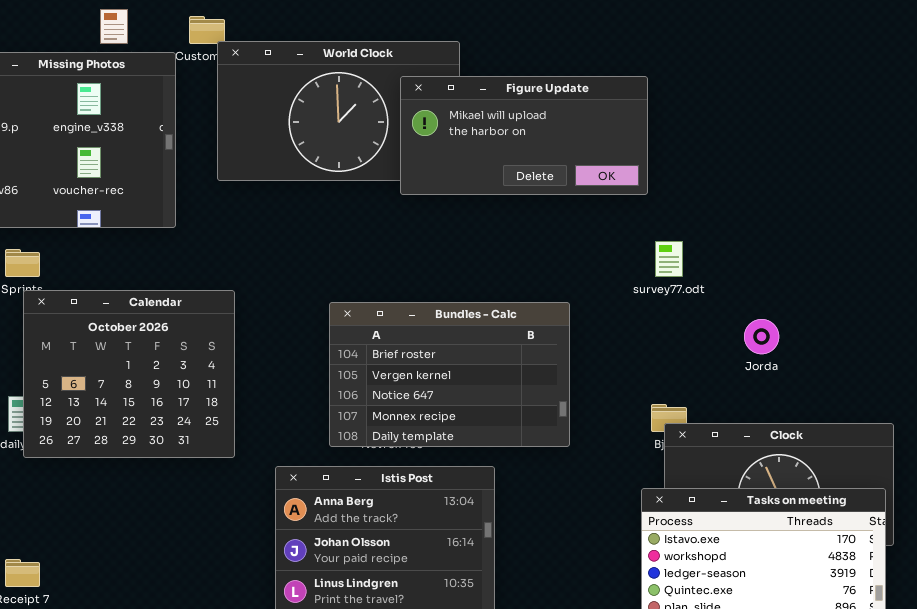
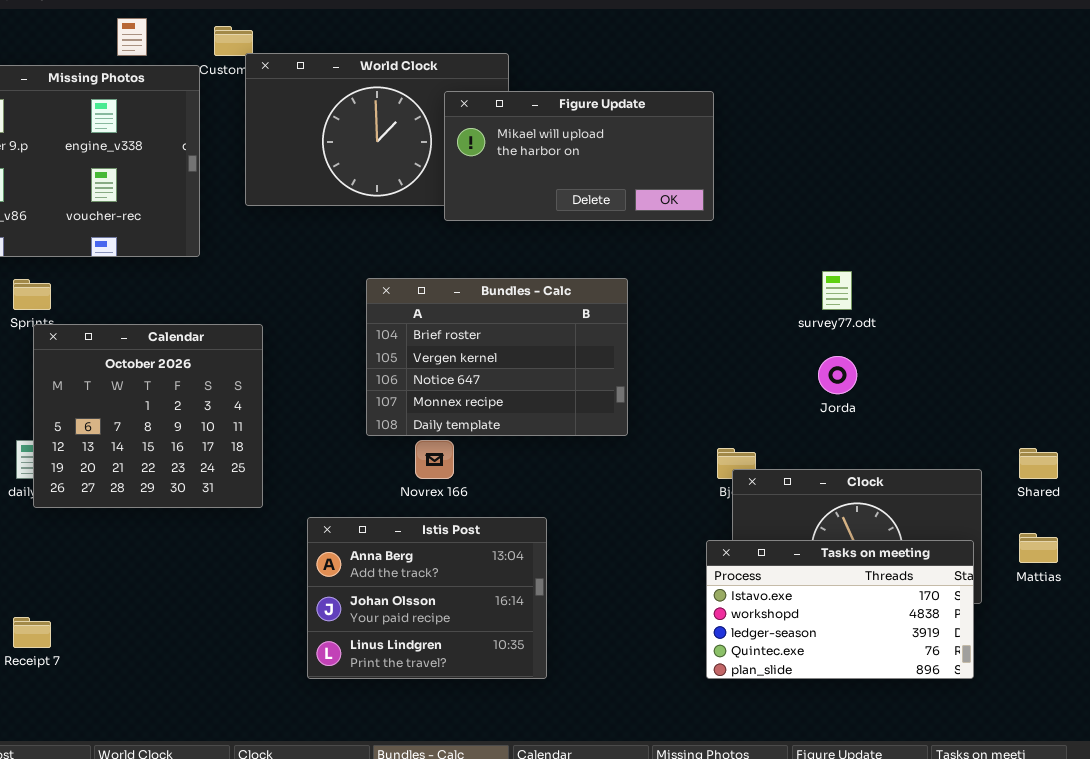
survey77.odt: [655,241,683,277] -> [822,271,852,310], moved
Bundles - Calc: [329,302,570,447] -> [366,278,628,436], moved

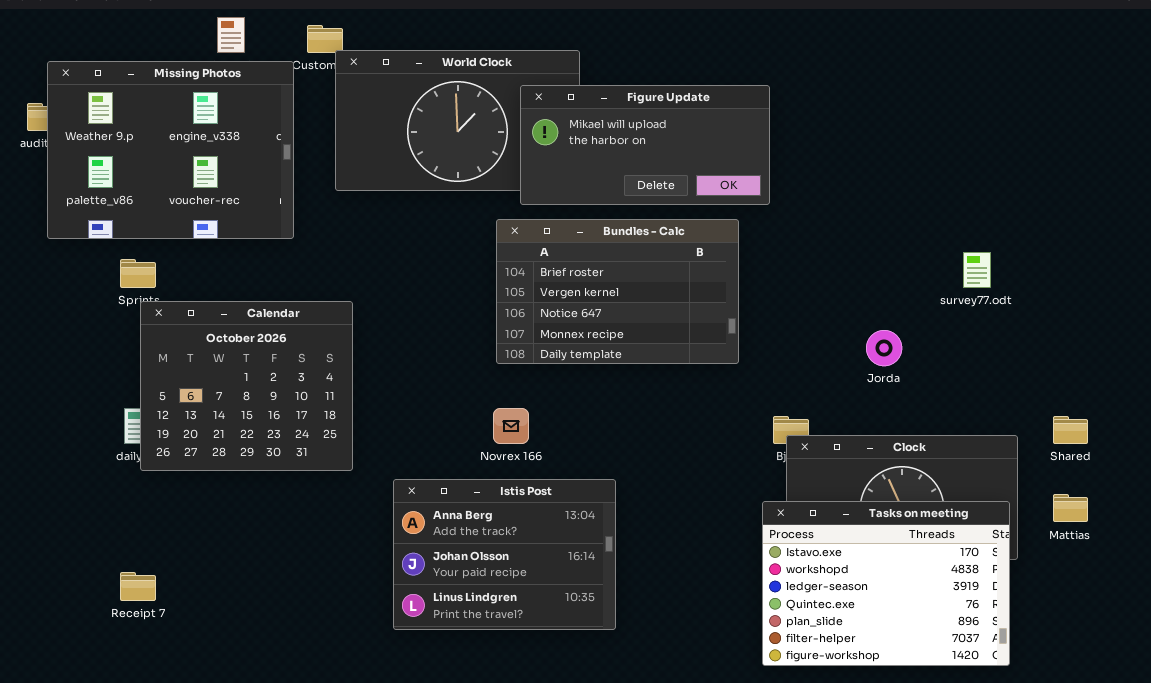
survey77.odt: [822,271,852,310] -> [963,252,991,288], moved
Bundles - Calc: [366,278,628,436] -> [496,219,739,364], moved
Tasks on meeting: [706,540,974,679] -> [762,501,1010,666], resized

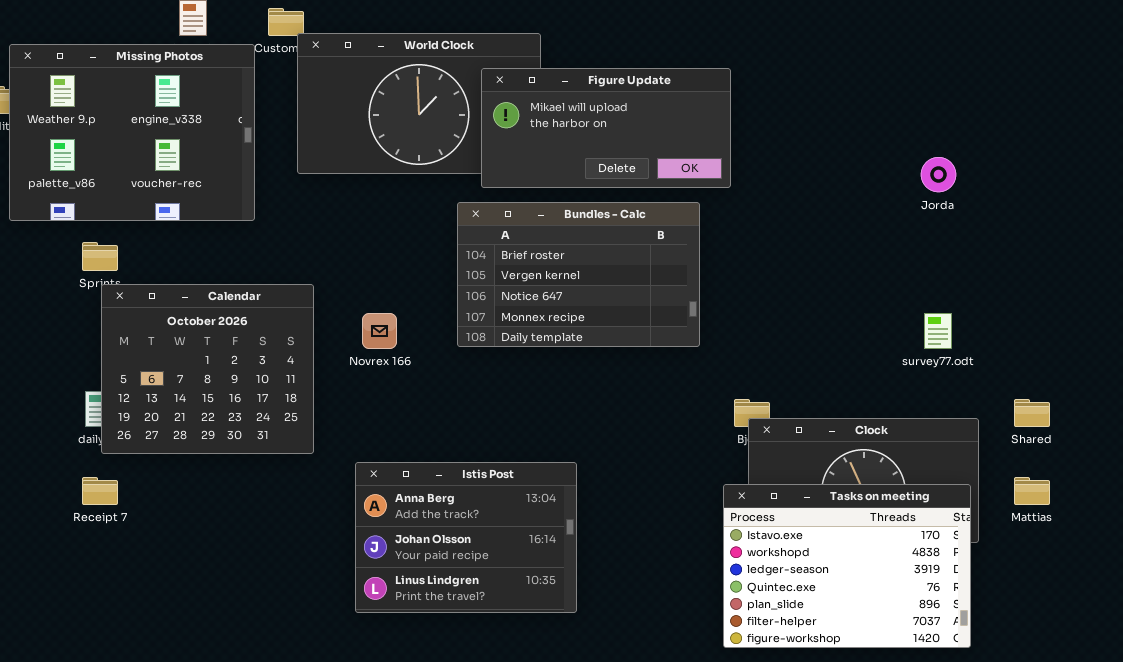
survey77.odt: [963,252,991,288] -> [924,313,952,349], moved
Jorda: [866,330,902,366] -> [921,157,956,192], moved
Novrex 166: [493,408,529,444] -> [362,313,397,349], moved
Receipt 7: [120,572,156,601] -> [82,477,118,505], moved

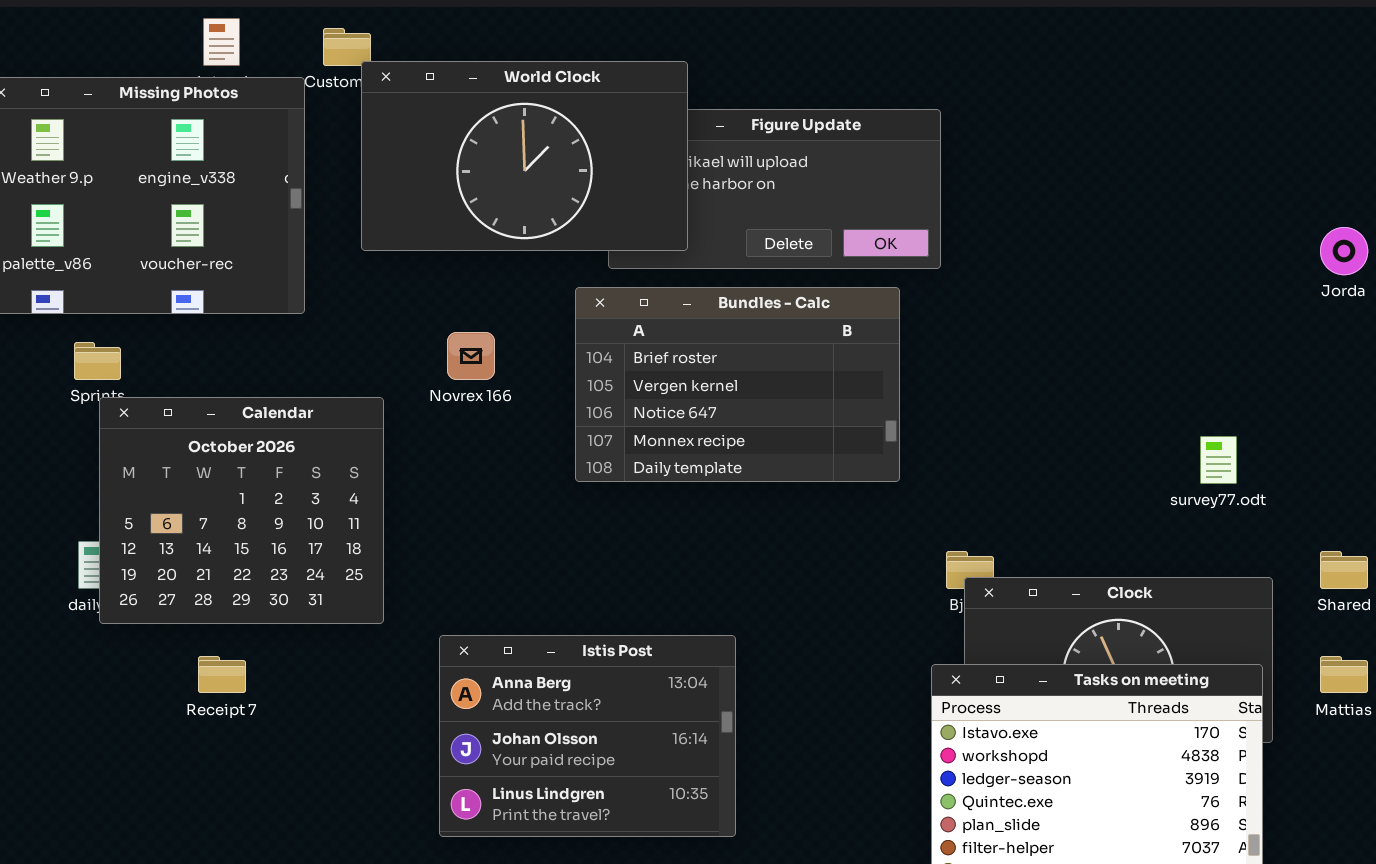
World Clock: [297,33,541,174] -> [361,61,688,251], raised
Jorda: [921,157,956,192] -> [1320,227,1368,275], moved
Novrex 166: [362,313,397,349] -> [447,332,495,380], moved
Receipt 7: [82,477,118,505] -> [198,656,246,693], moved

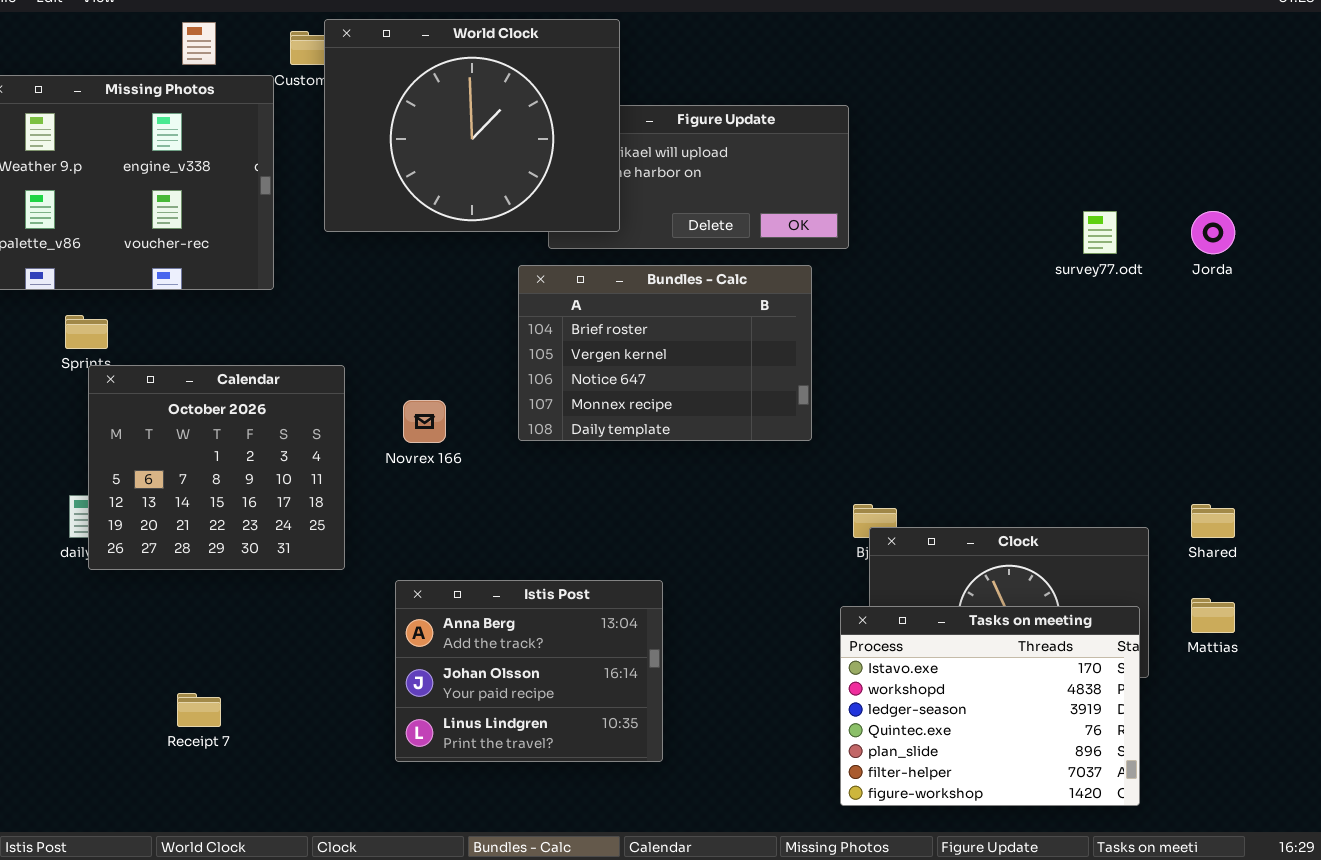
World Clock: [361,61,688,251] -> [324,19,620,232], resized
Novrex 166: [447,332,495,380] -> [403,400,446,443], moved
survey77.odt: [1200,436,1237,484] -> [1083,211,1117,254], moved
Receipt 7: [198,656,246,693] -> [177,693,221,727], moved

